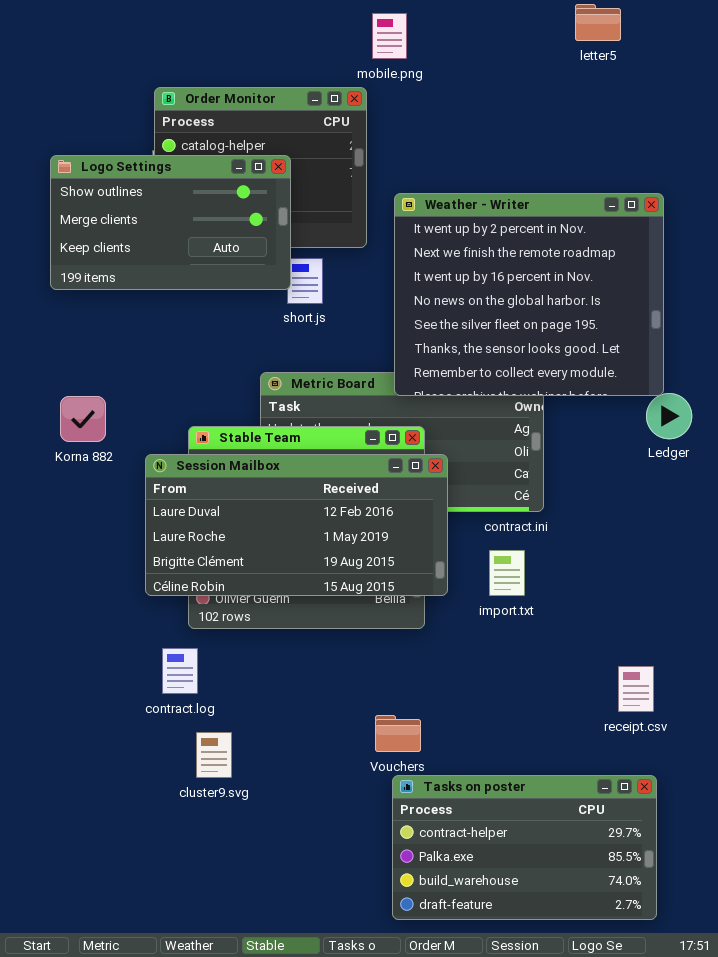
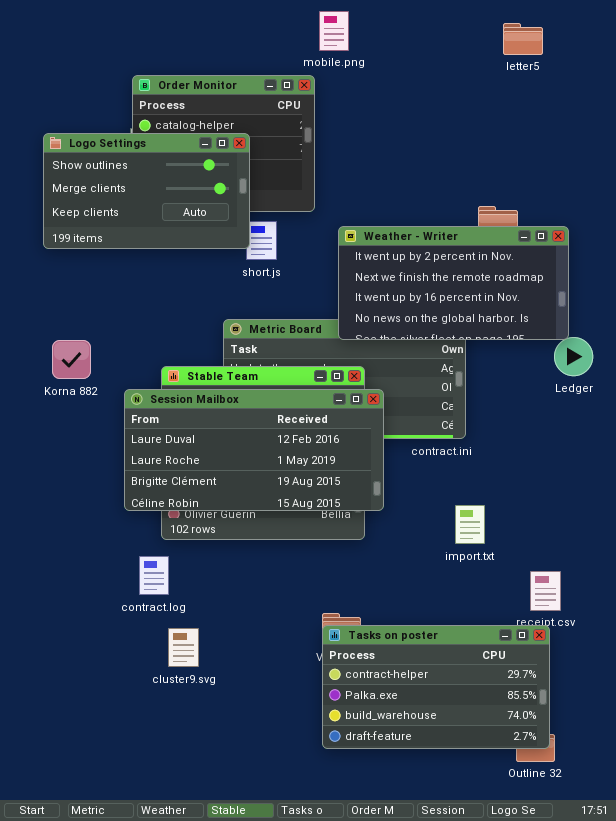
letter5: [575,4,621,41] -> [503,23,543,55], moved
Weather - Writer: [394,193,664,396] -> [338,226,569,340], resized
import.txt: [489,550,525,596] -> [455,505,485,544], moved
Tasks on poster: [392,775,657,920] -> [322,625,550,749], moved

